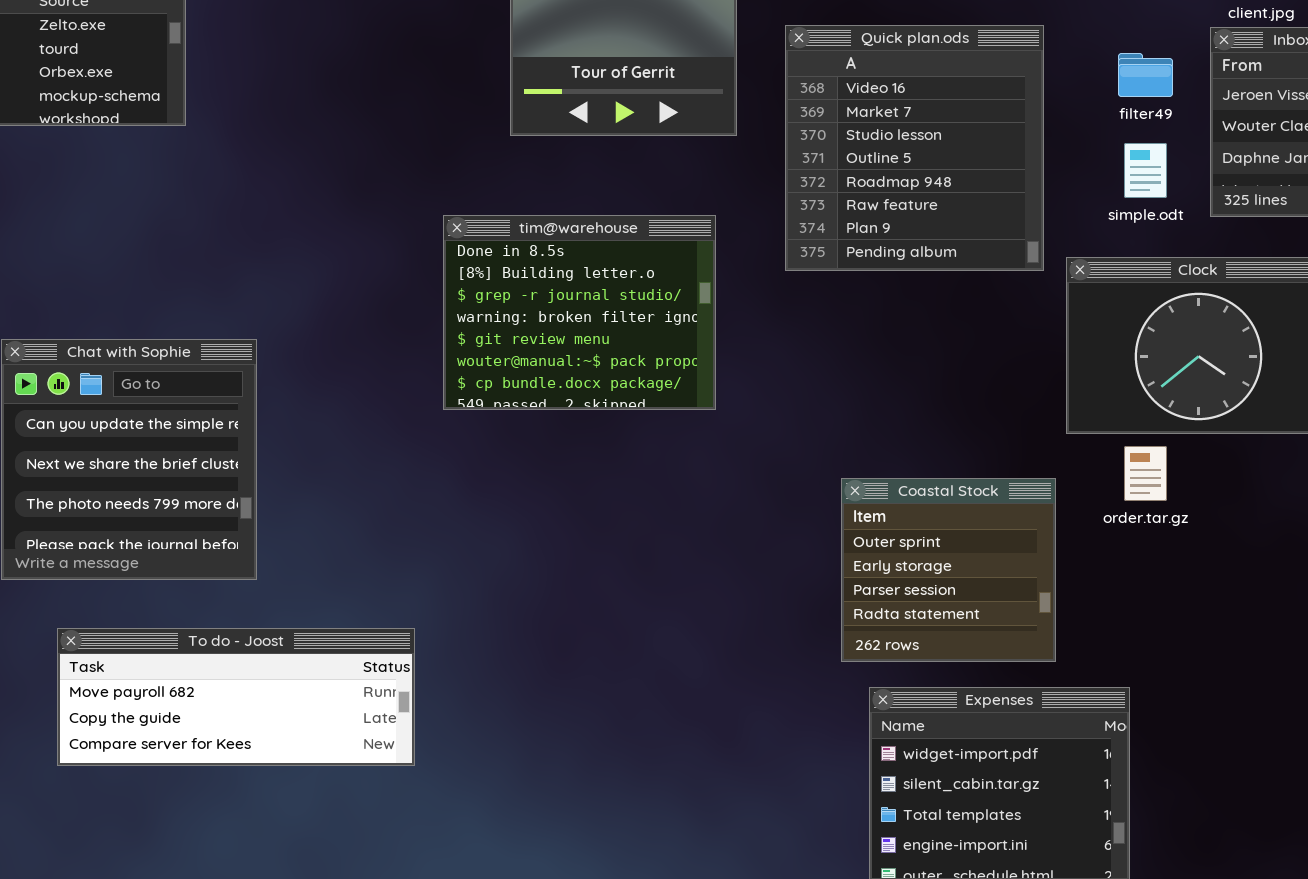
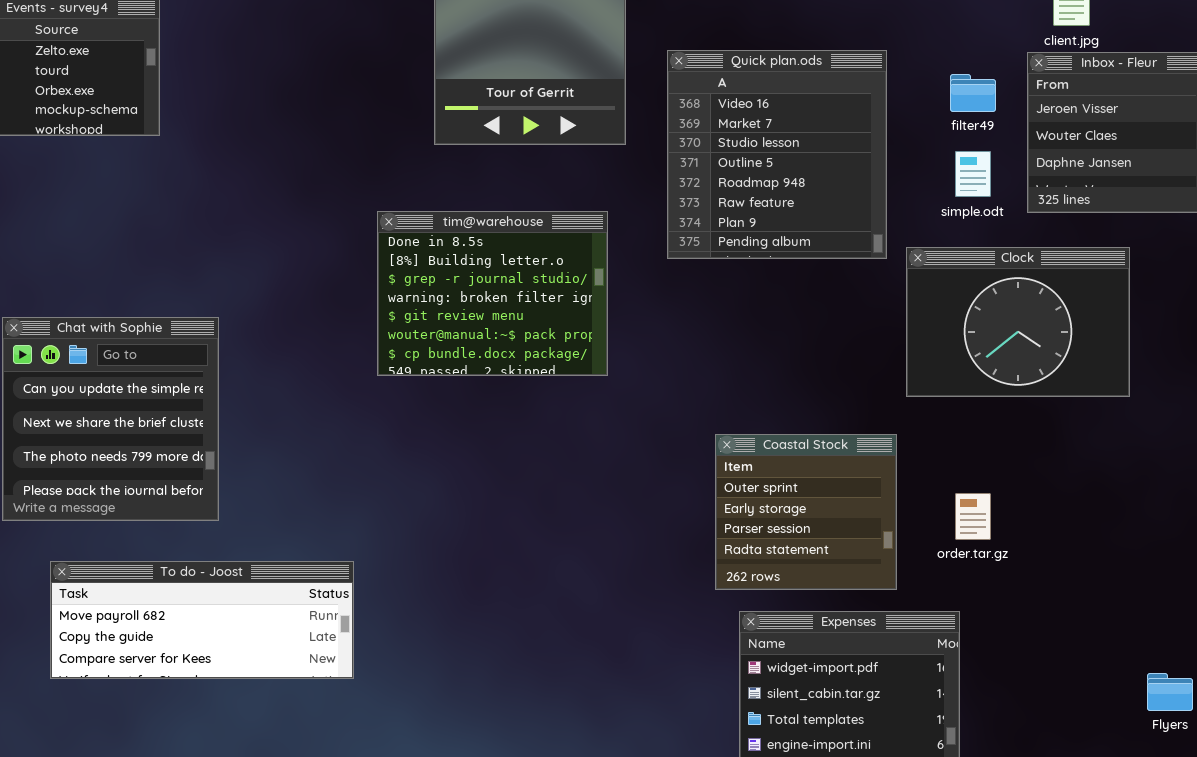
order.tar.gz: [1124,446,1167,501] -> [955,493,991,540], moved

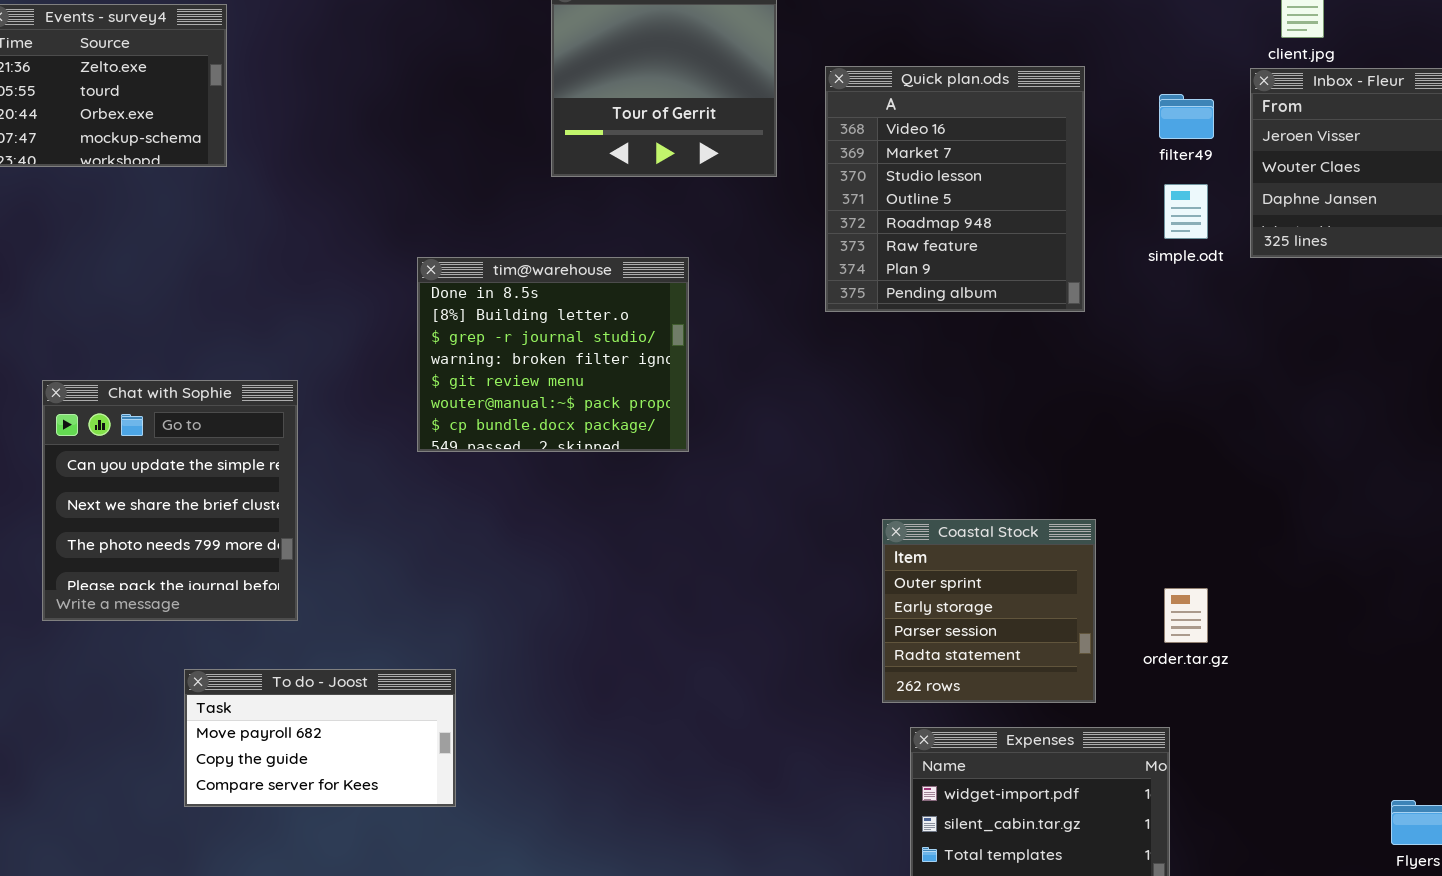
tim@warehouse: [377,211,608,376] -> [417,257,689,452], moved
Clock: [906,247,1130,397] -> none, closed
To do - Joost: [50,561,354,679] -> [184,669,456,807], resized

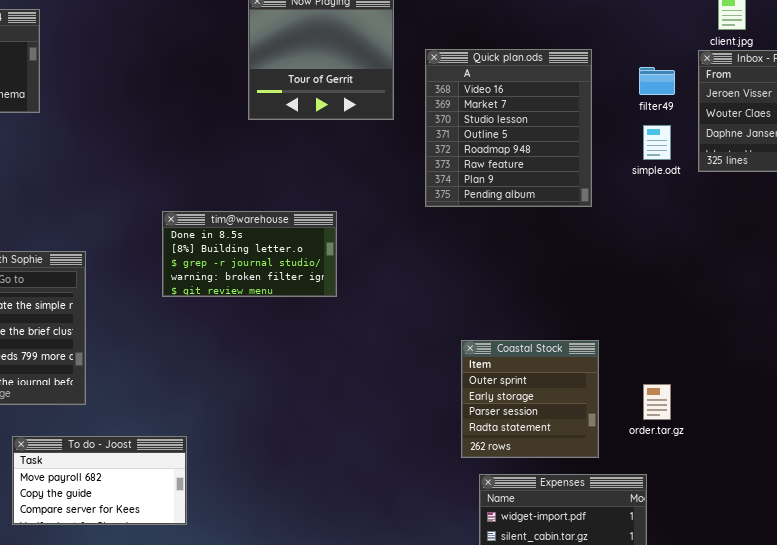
tim@warehouse: [417,257,689,452] -> [162,211,337,297], resized

